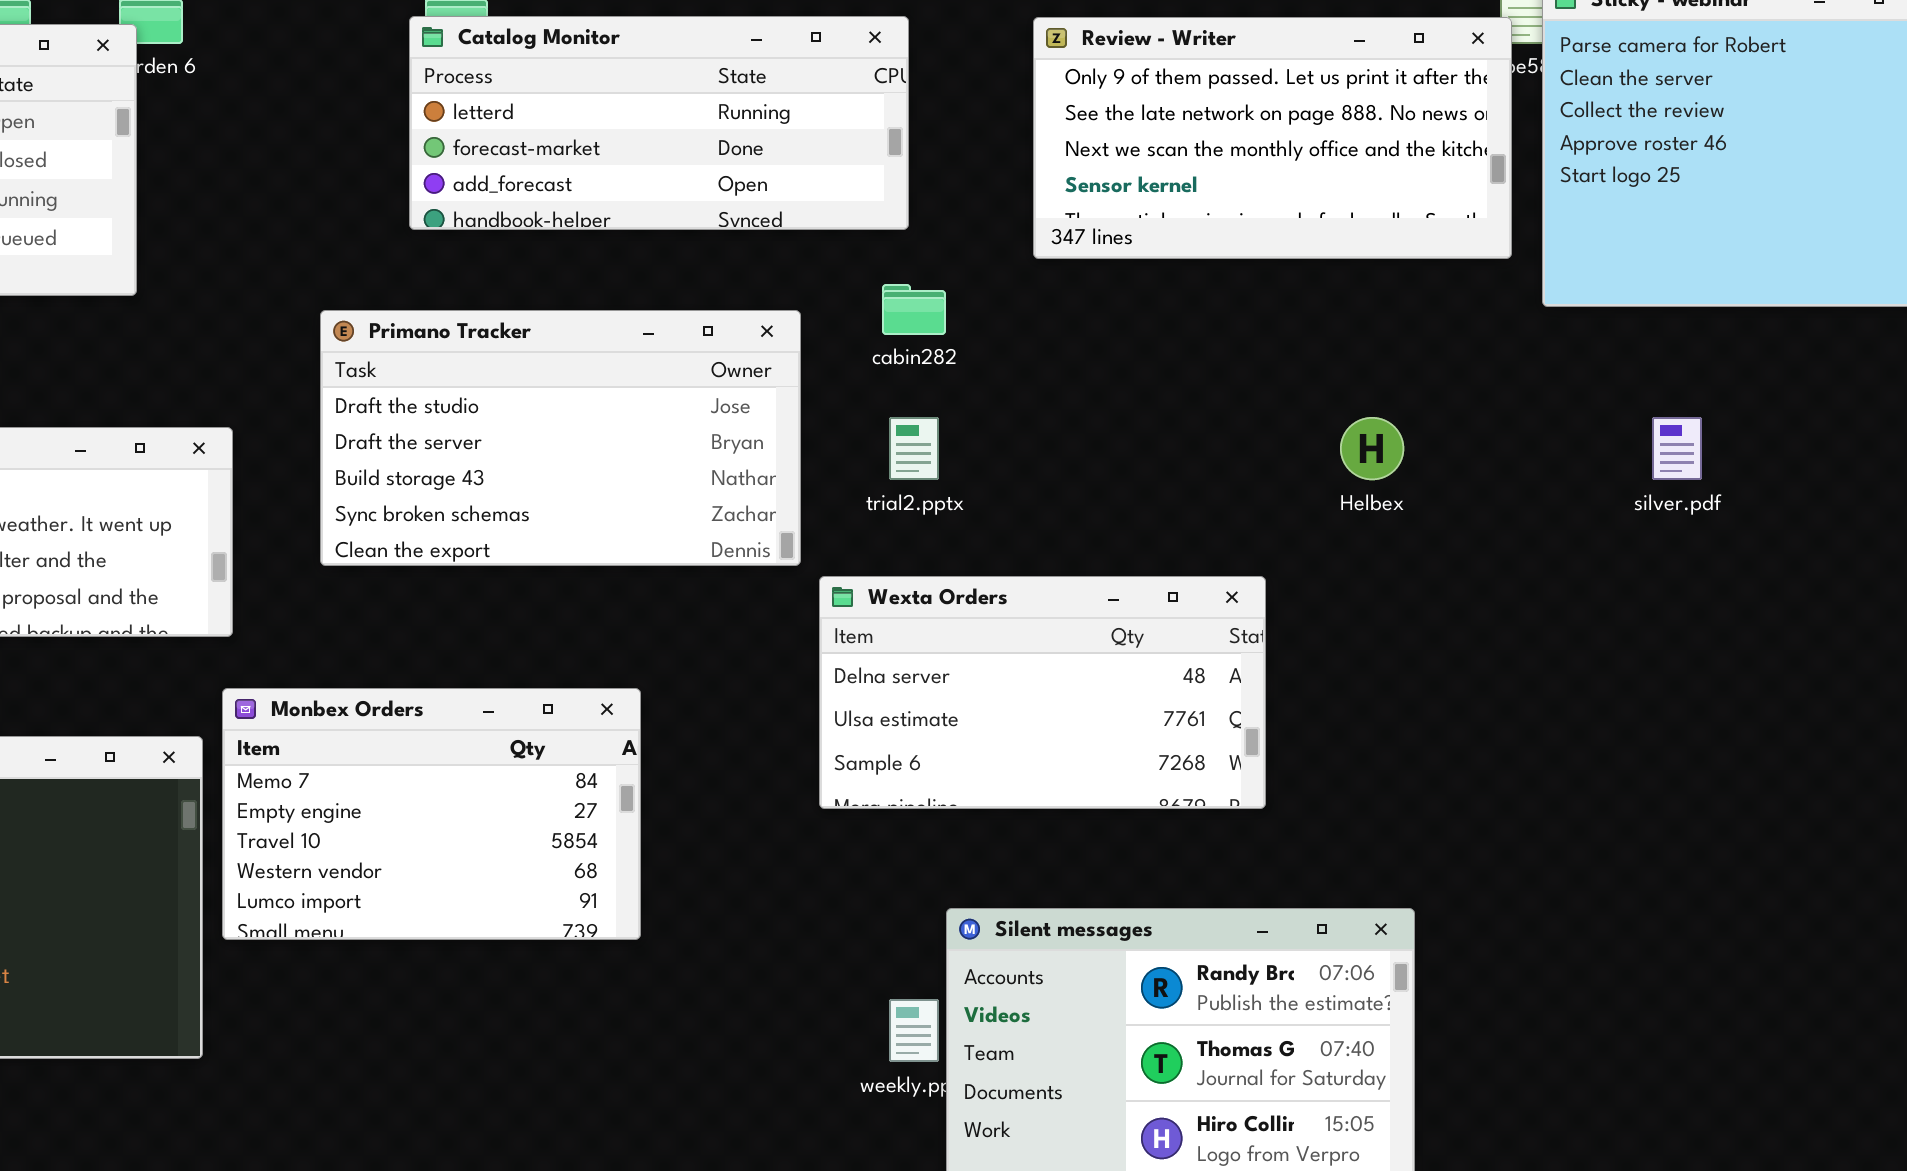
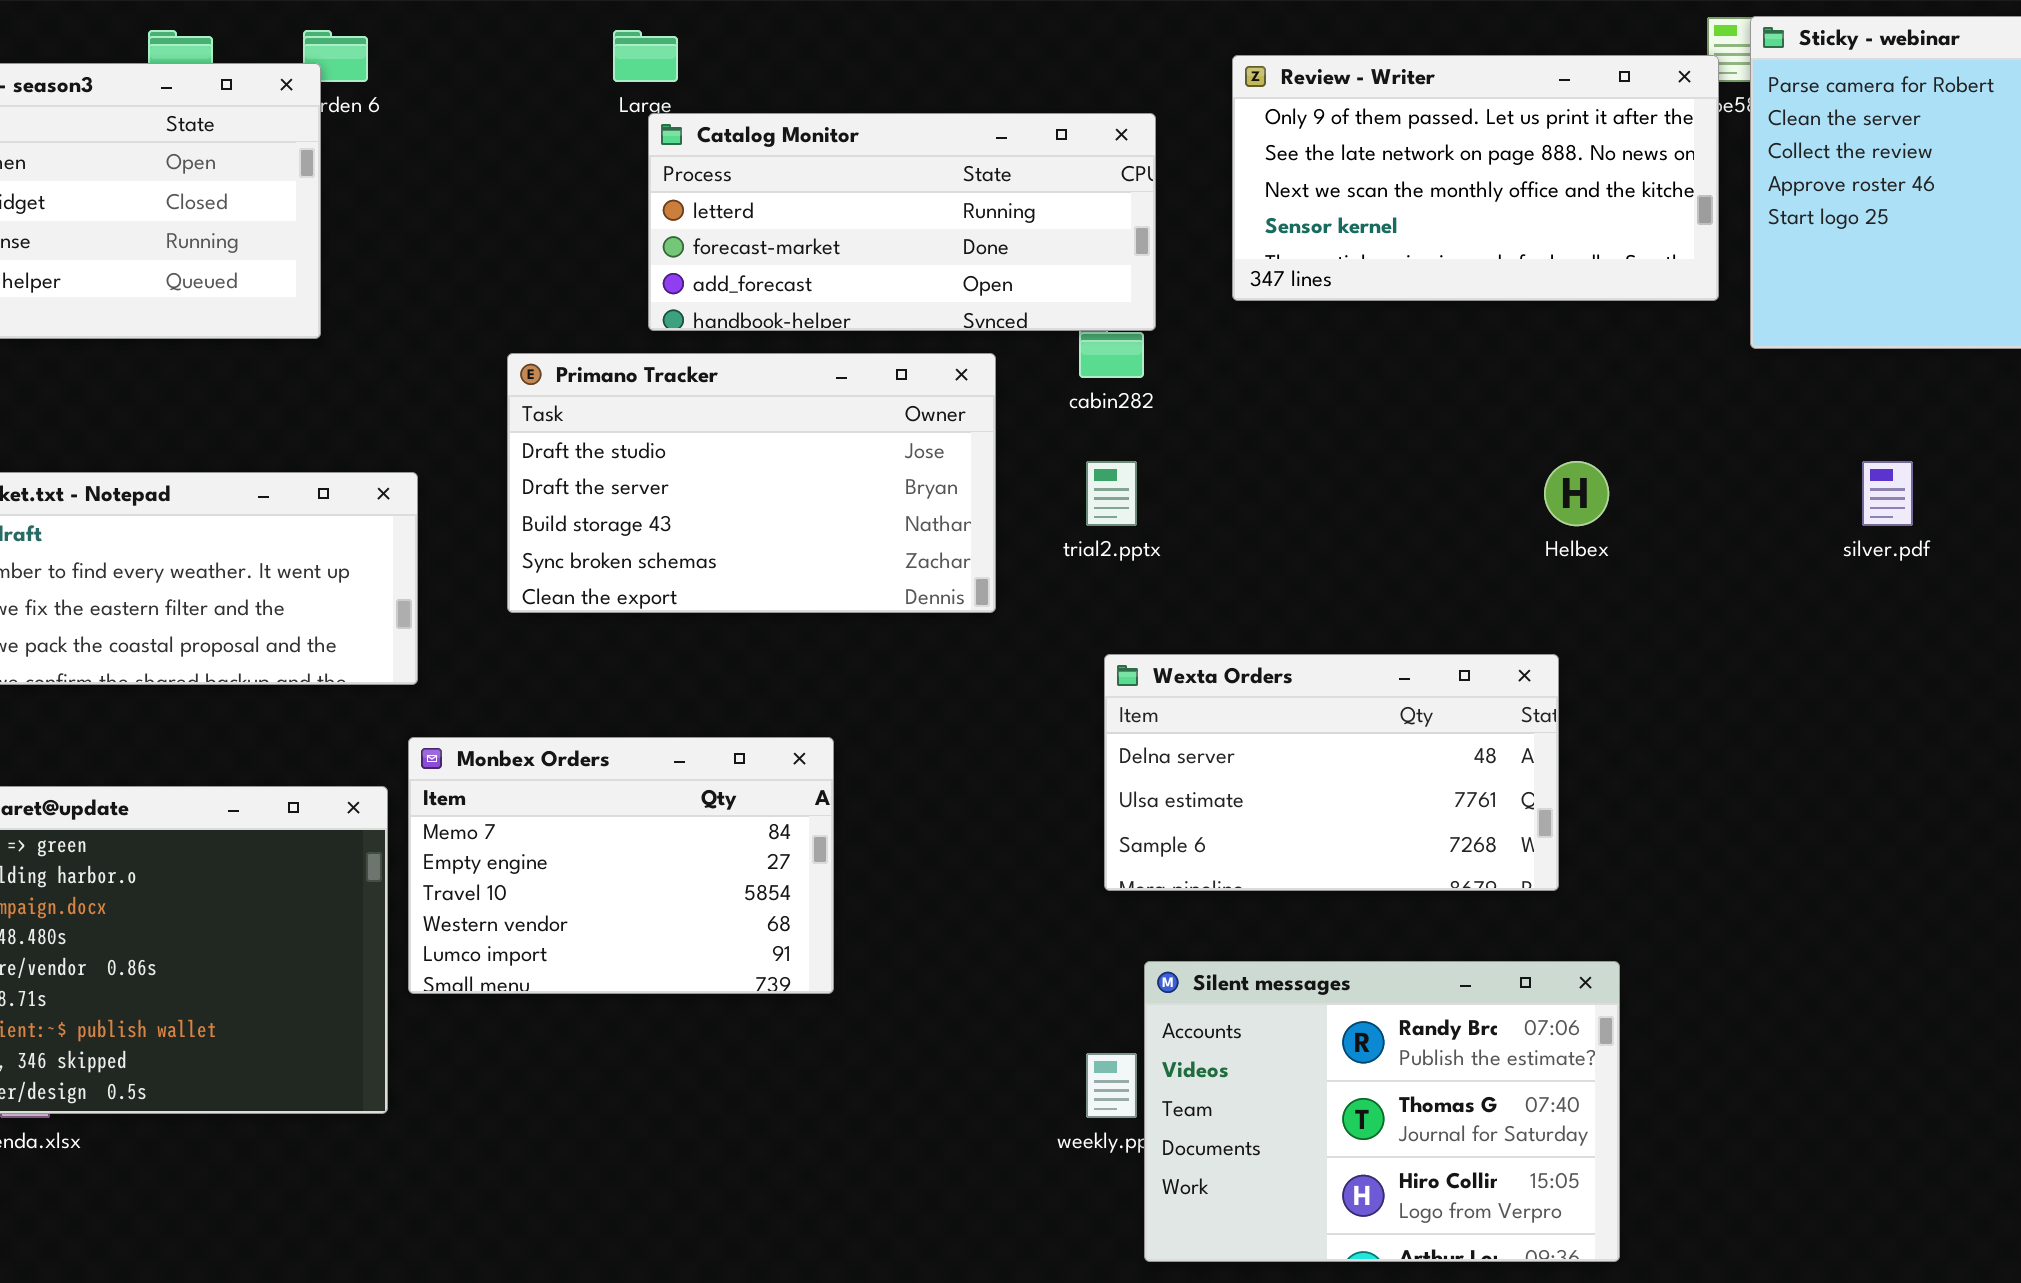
Catalog Monitor: [409,16,909,230] -> [648,113,1156,331], moved
Wexta Orders: [819,576,1266,809] -> [1104,654,1559,891], moved

